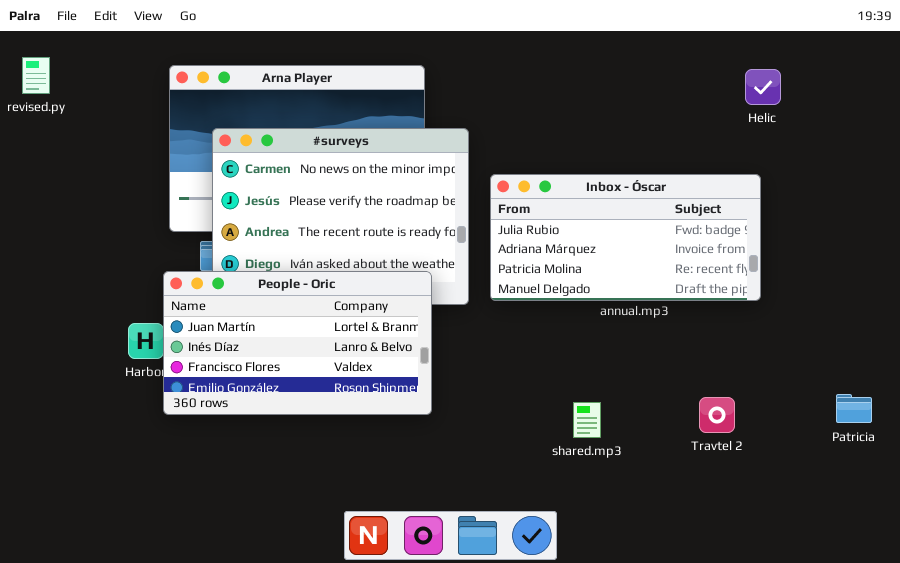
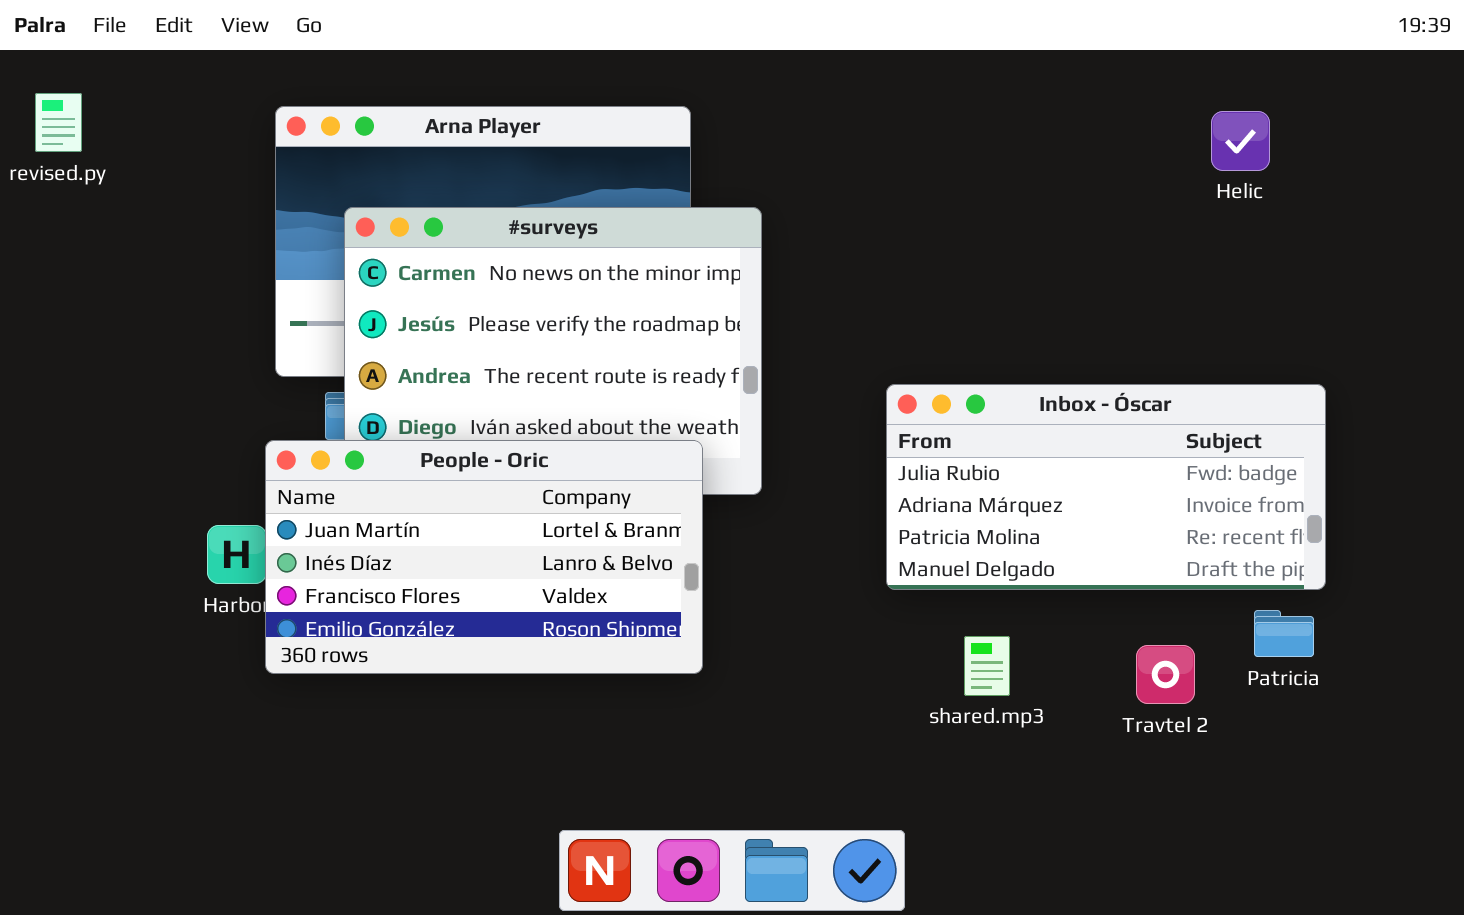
Inbox - Óscar: [490,174,761,301] -> [886,384,1326,590], moved
Patricia: [836,394,872,423] -> [1254,610,1314,657], moved
shared.mp3: [573,402,601,438] -> [964,636,1010,696], moved

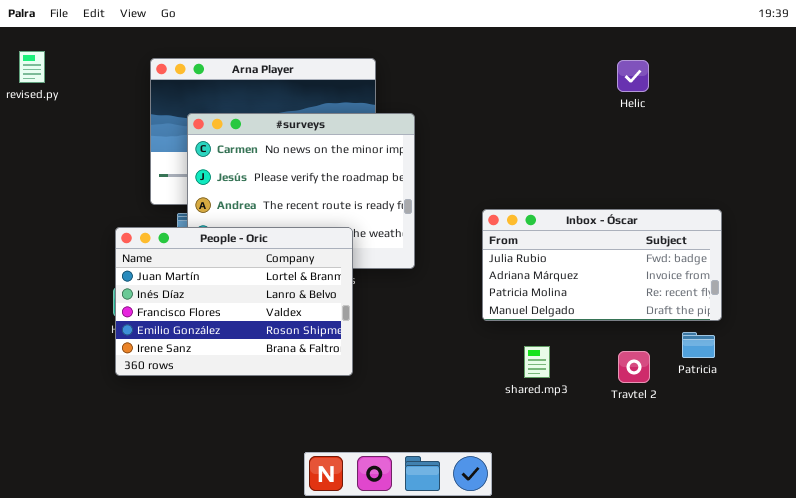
Helic: [1211,111,1270,171] -> [617,60,649,92], moved
People - Oric: [265,440,703,674] -> [115,227,353,376], moved, resized

